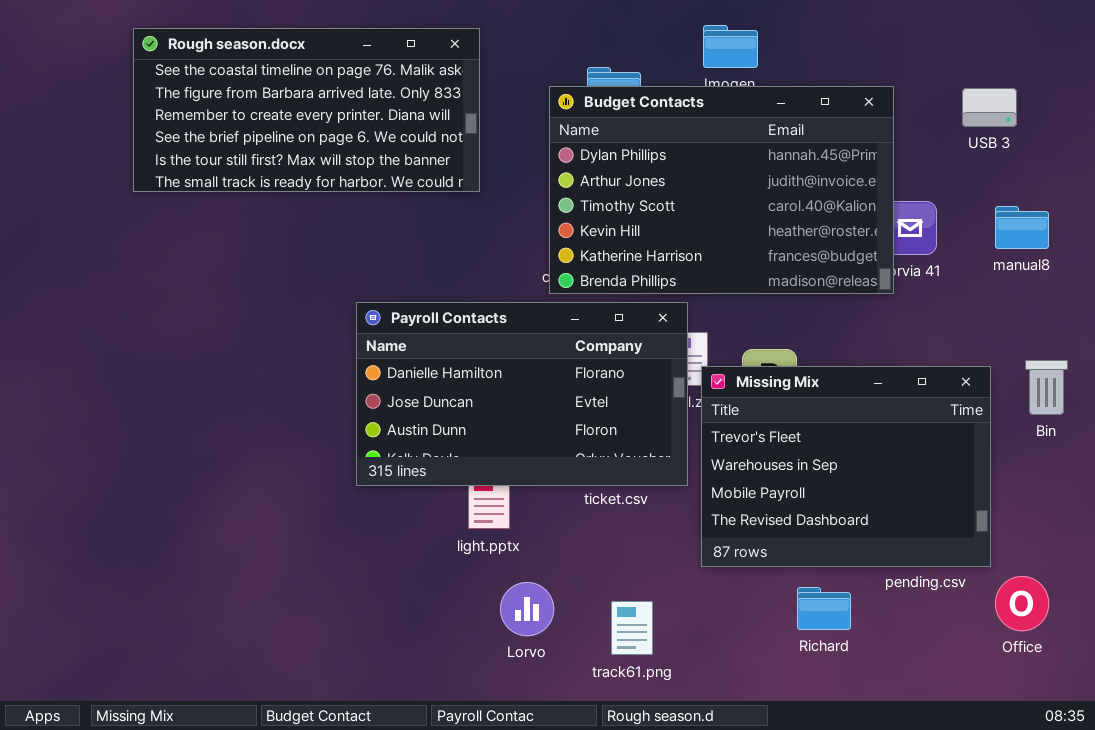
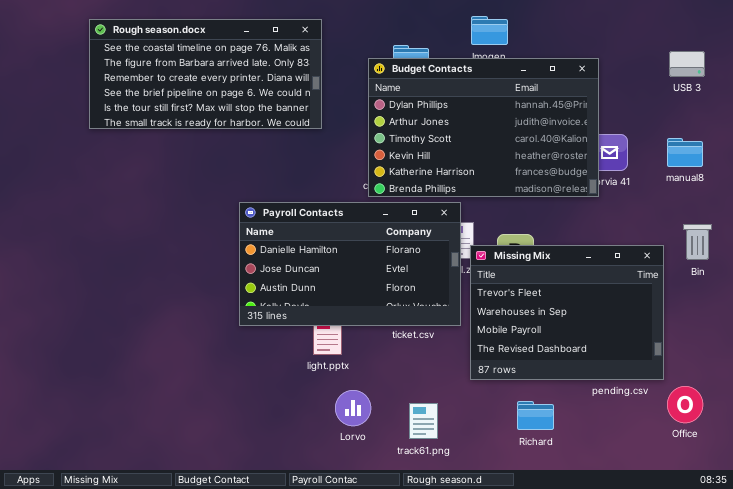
USB 3: [962,88,1017,127] -> [669,51,705,77], moved
Bin: [1025,360,1068,415] -> [683,224,712,260], moved
Richard: [797,587,851,630] -> [517,401,554,430], moved

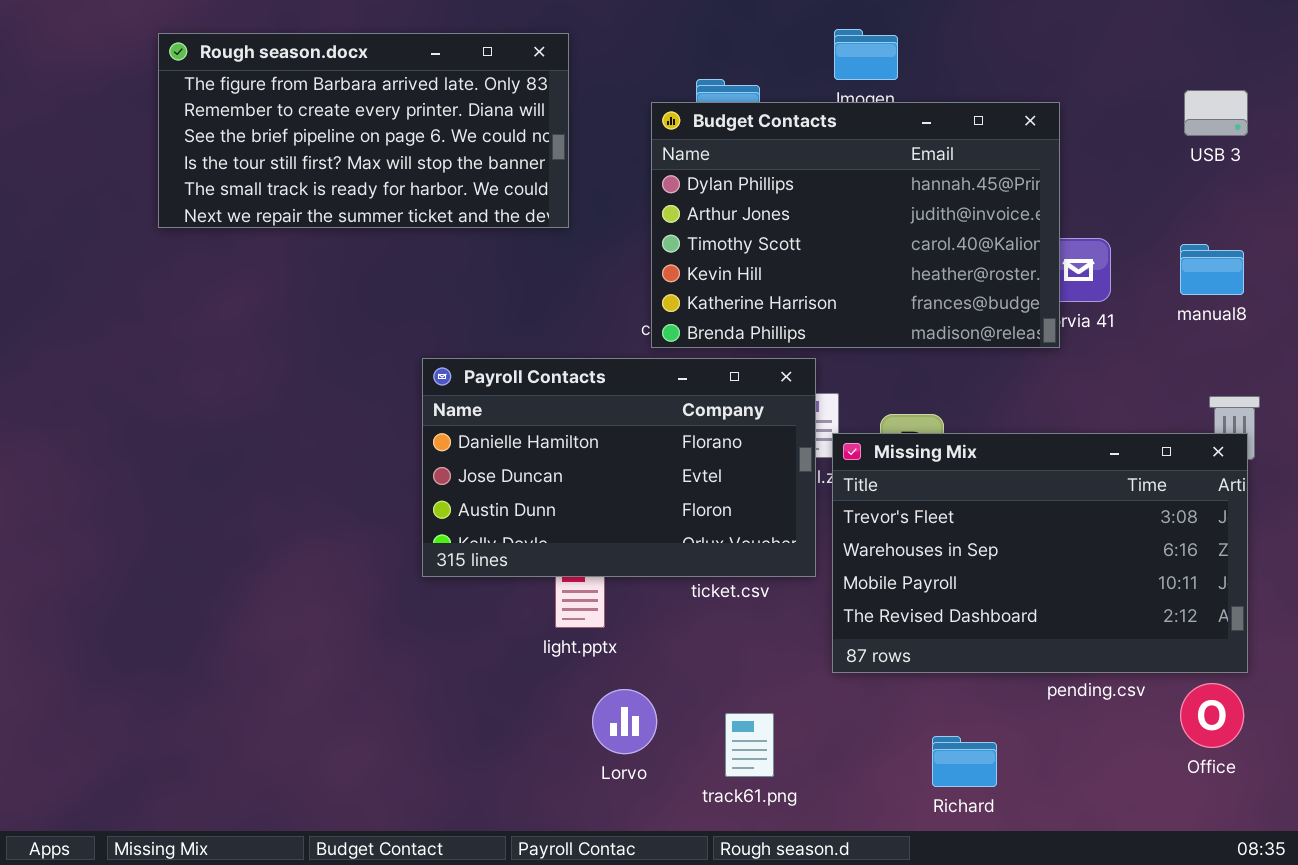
Rough season.docx: [89,19,322,129] -> [158,33,569,228], scrolled down 1 row
Missing Mix: [470,245,664,380] -> [832,433,1248,673], resized
Richard: [517,401,554,430] -> [932,736,997,787], moved

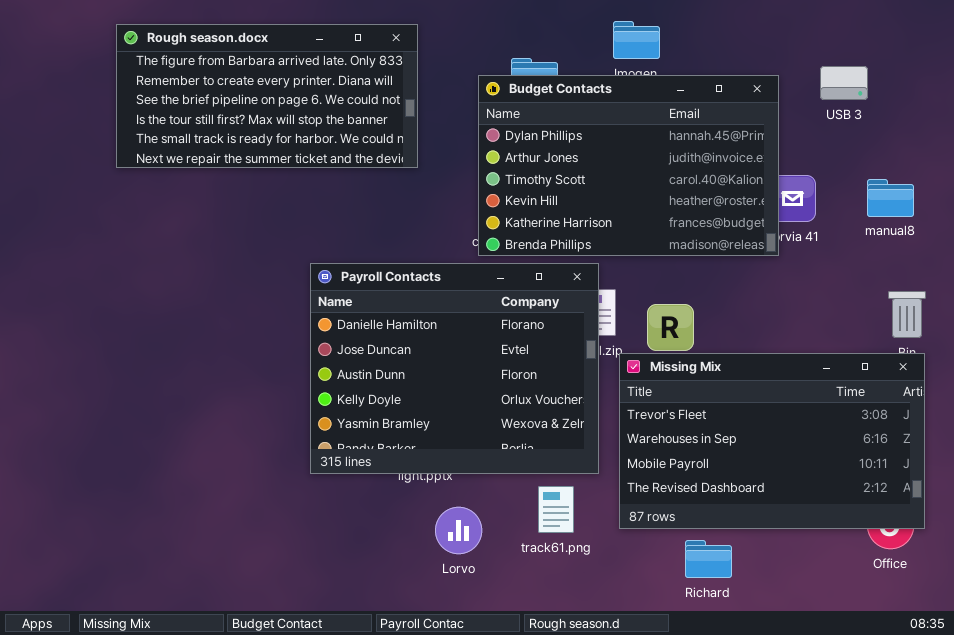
USB 3: [1184,90,1248,136] -> [820,66,868,100], moved
Payroll Contacts: [422,358,816,577] -> [310,263,599,474], resized
Missing Mix: [832,433,1248,673] -> [619,353,925,529], moved
track61.png: [725,713,774,777] -> [538,486,574,533], moved

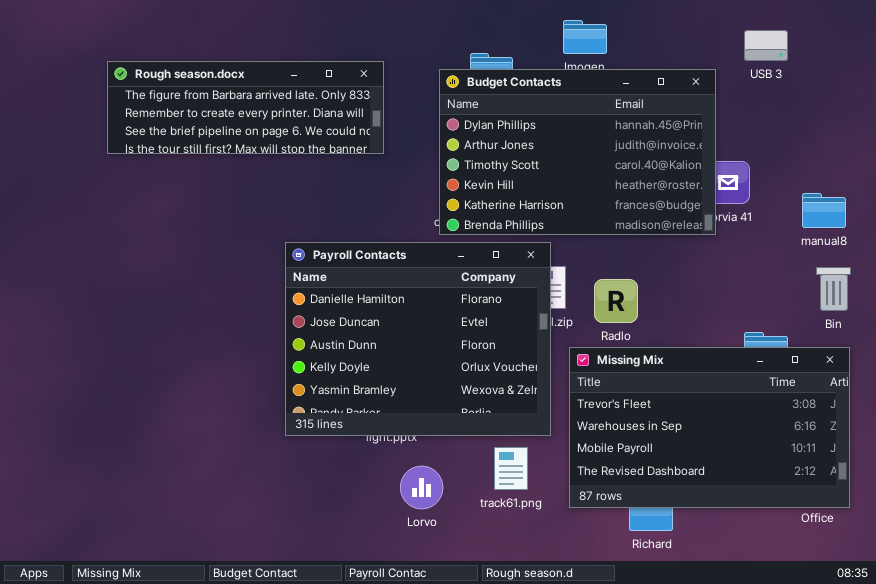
Rough season.docx: [116,24,418,168] -> [107,61,384,154], resized
USB 3: [820,66,868,100] -> [744,30,788,61], moved
manual8: [867,179,914,217] -> [802,193,846,228], moved
Missing Mix: [619,353,925,529] -> [569,347,850,508], moved

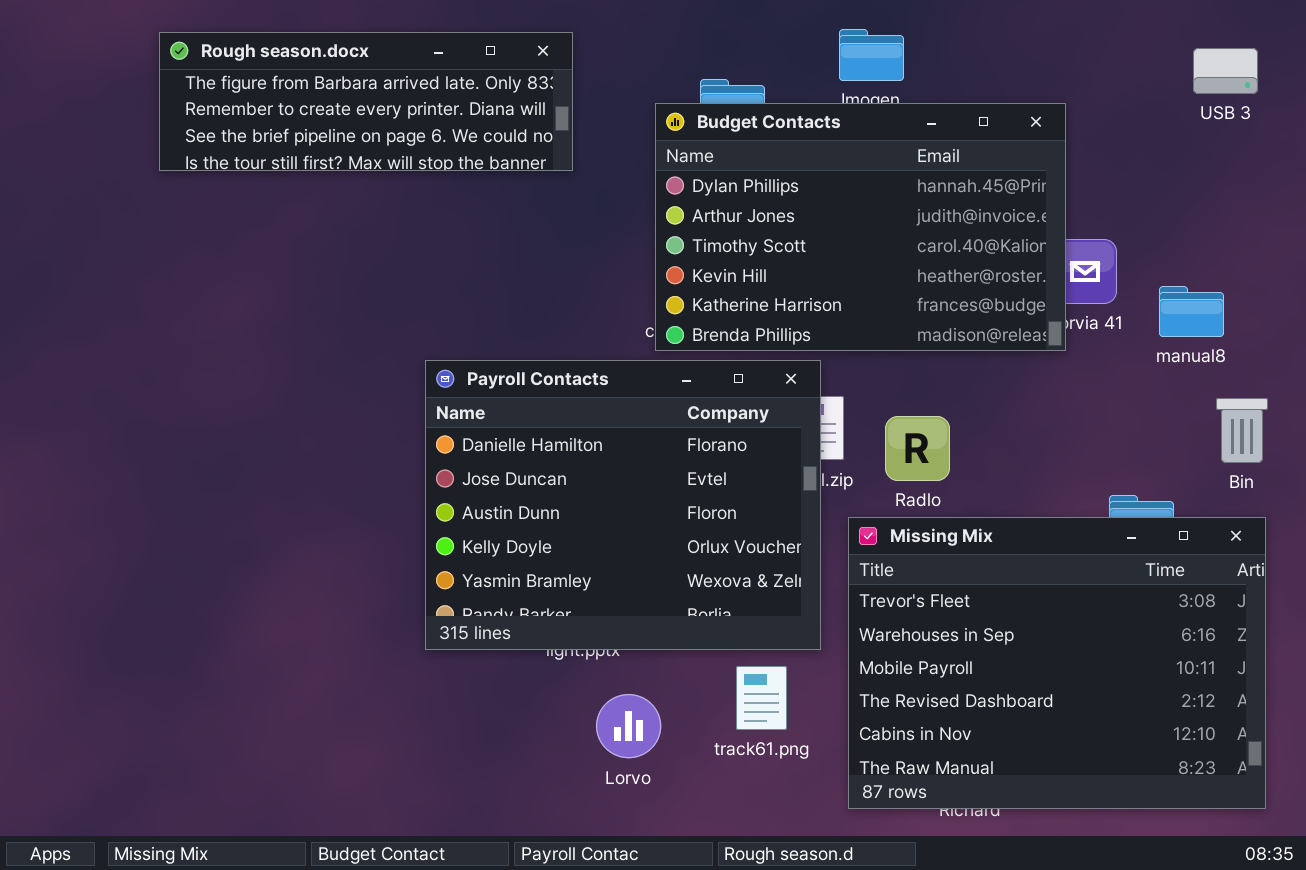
USB 3: [744,30,788,61] -> [1193,48,1258,94], moved
Rough season.docx: [107,61,384,154] -> [159,32,573,171], moved
manual8: [802,193,846,228] -> [1159,286,1224,337], moved
Missing Mix: [569,347,850,508] -> [848,517,1266,809], resized

